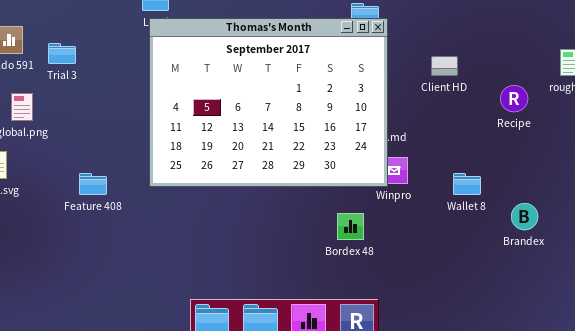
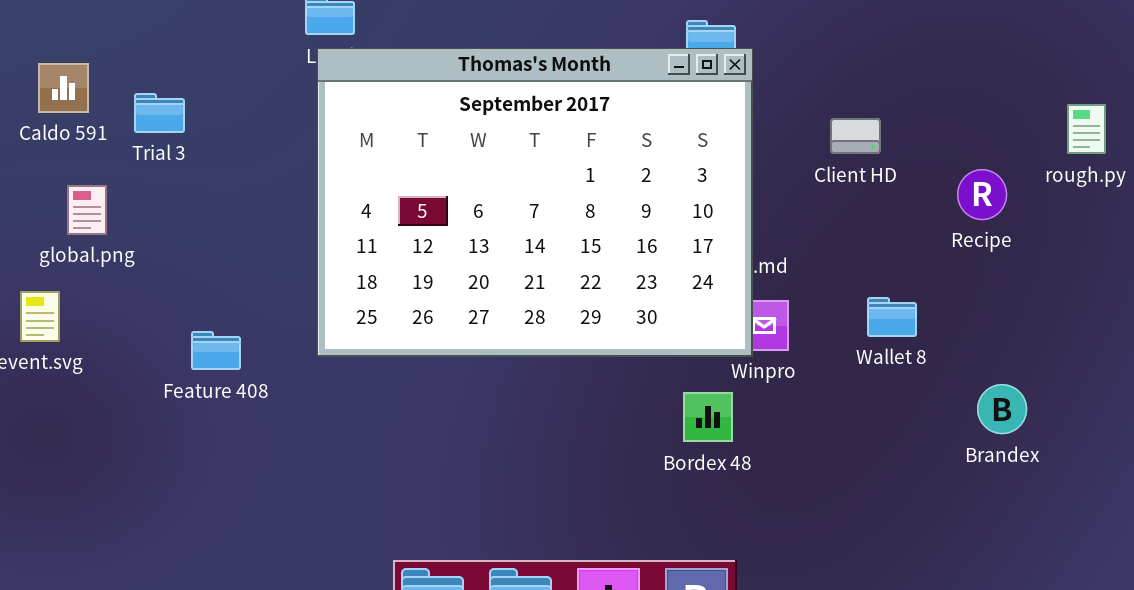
Wallet 8: [453,173,481,195] -> [867,297,917,337], moved
Bordex 48: [337,213,364,240] -> [683,392,733,442], moved

